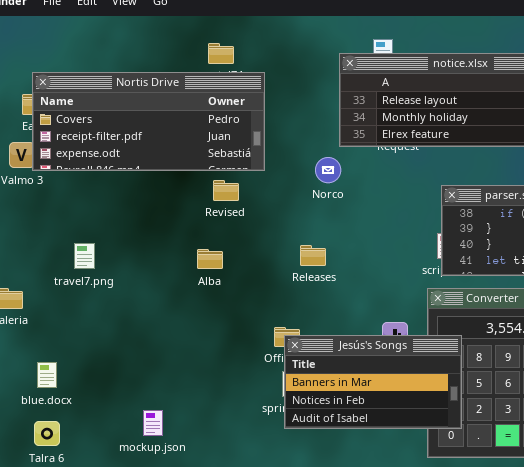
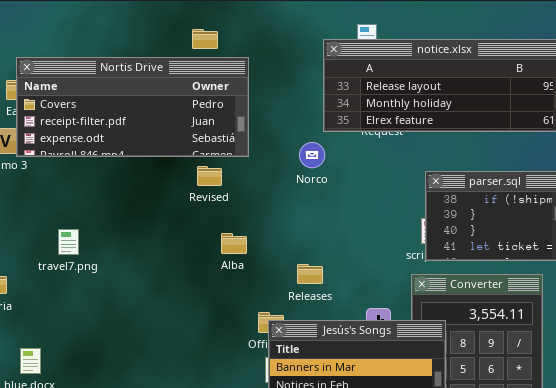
Releases: [300,245,326,266] -> [297,264,323,284], moved
Alba: [197,249,223,269] -> [221,233,247,254], moved

